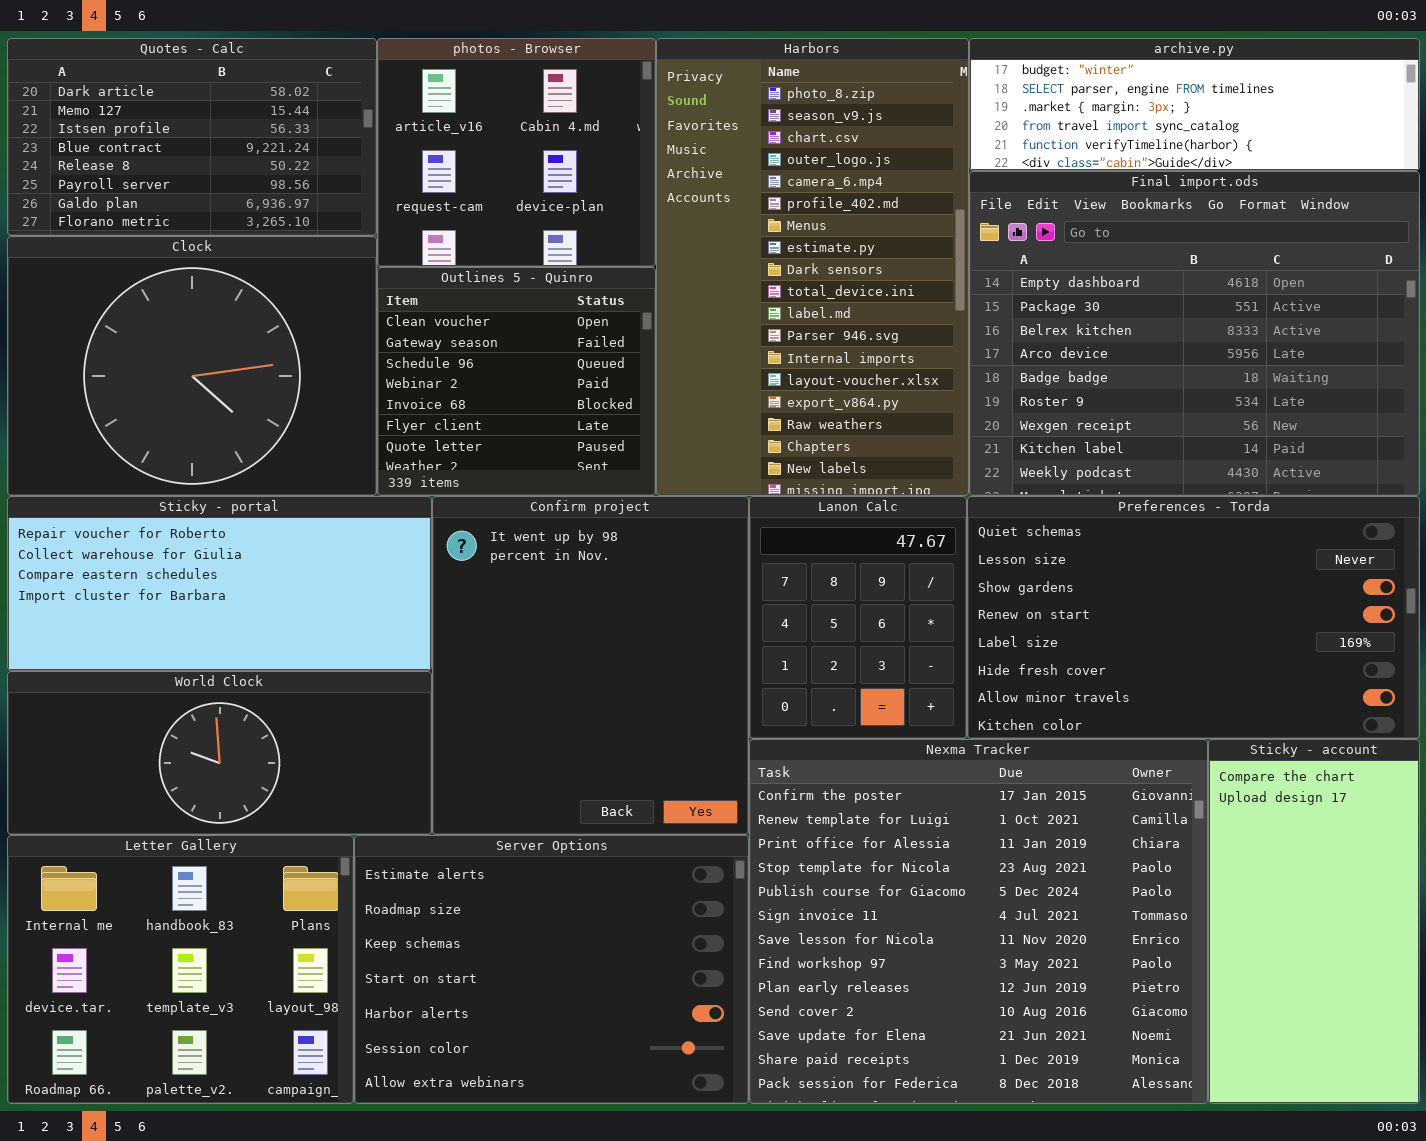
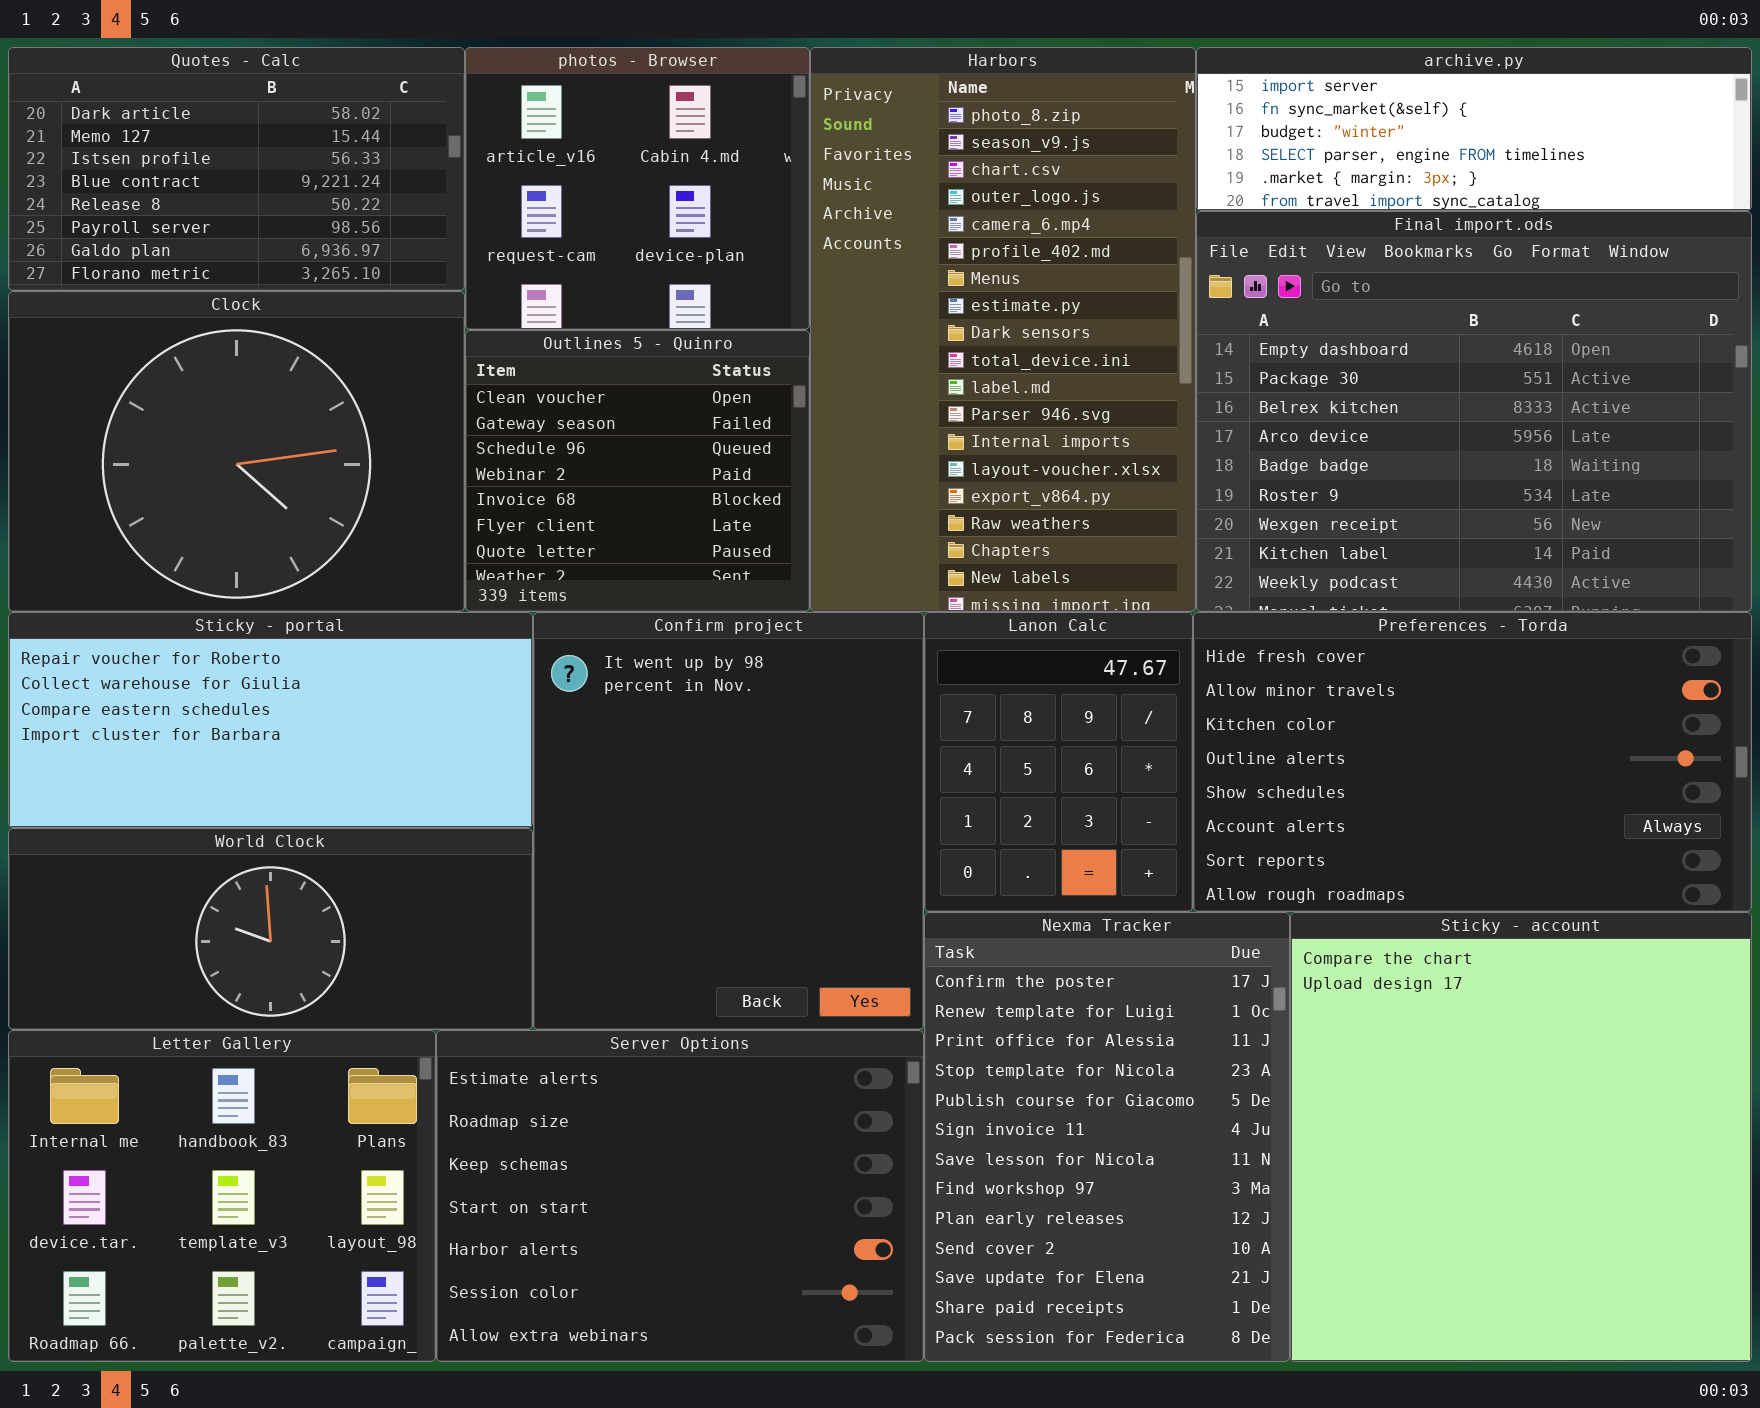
archive.py: [969,38,1420,171] -> [1196,47,1752,211], scrolled up 2 rows
Preferences - Torda: [967,496,1420,739] -> [1193,612,1752,912], scrolled down 5 rows
Nexma Tracker: [749,739,1208,1104] -> [924,912,1290,1362], resized
Sticky - account: [1208,739,1420,1104] -> [1290,912,1752,1362], resized

